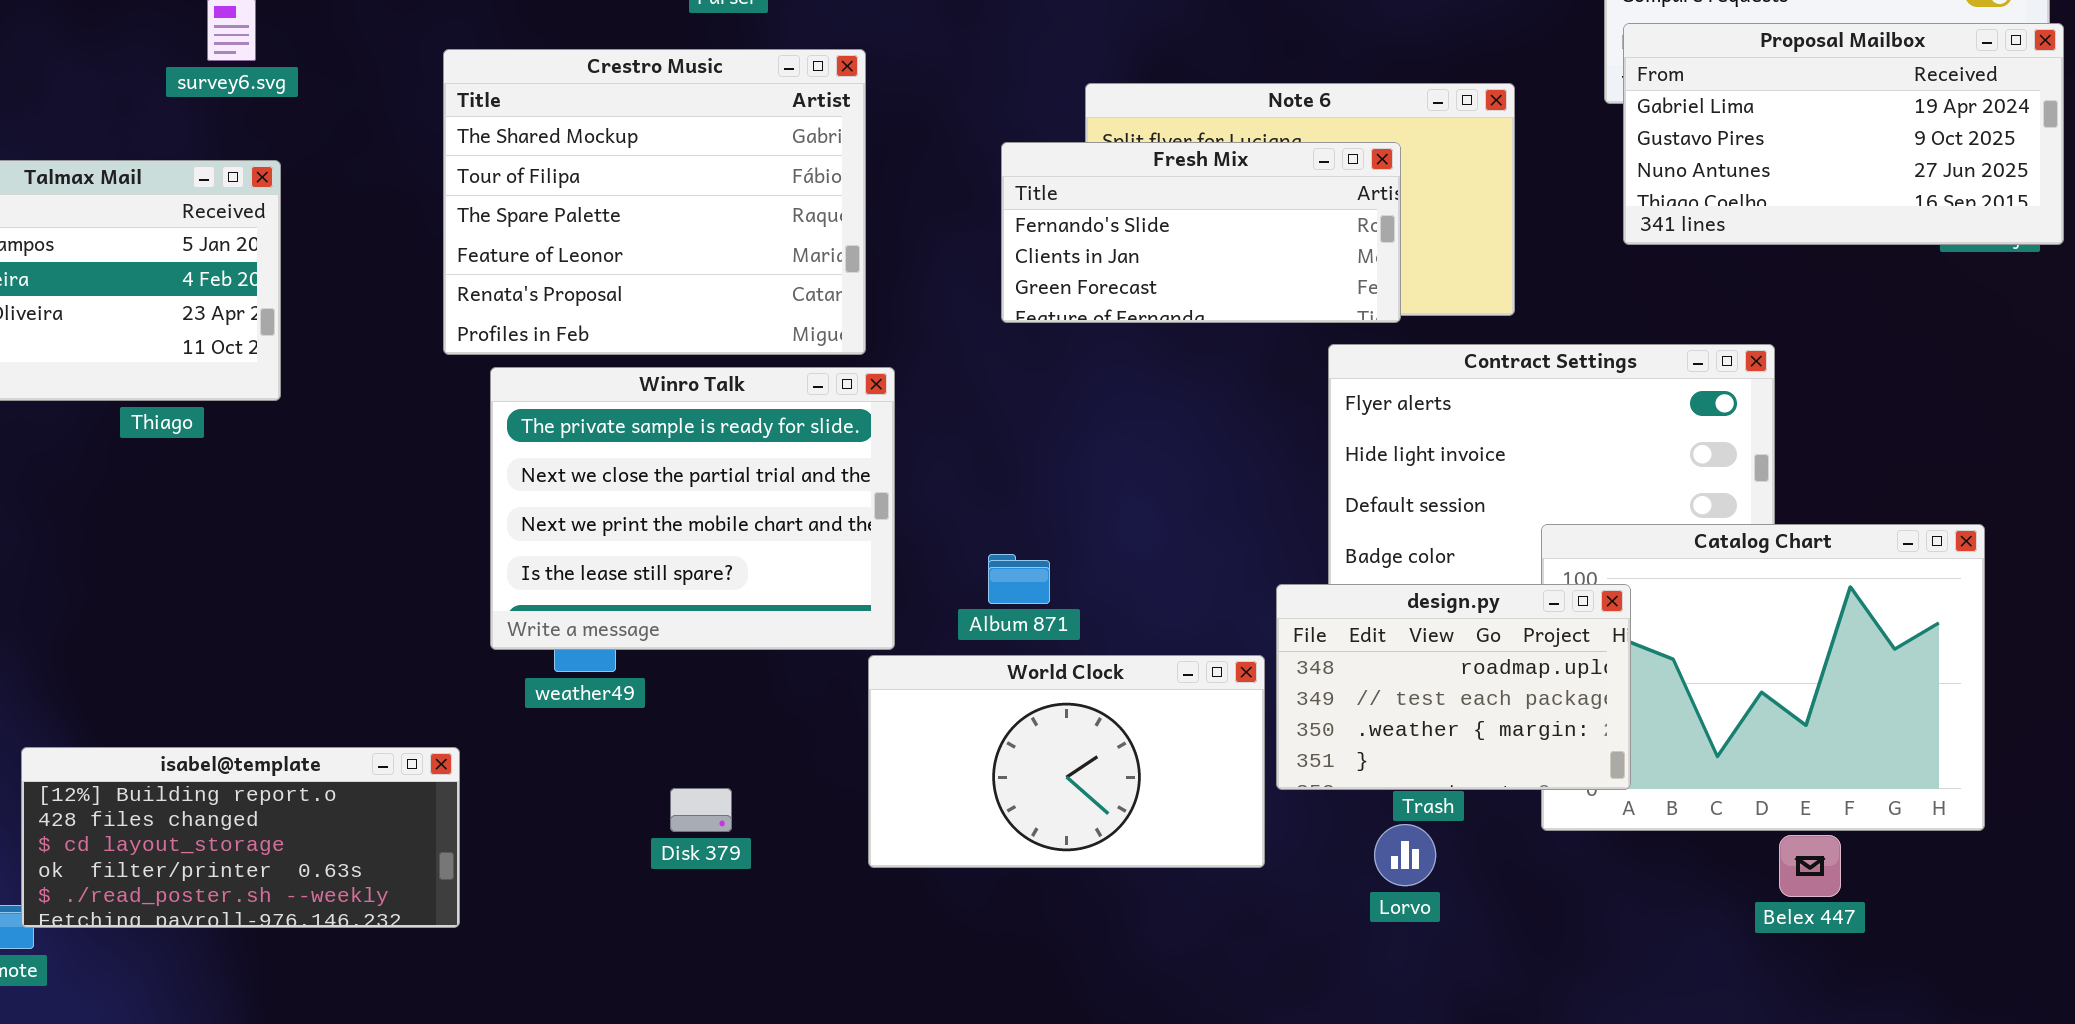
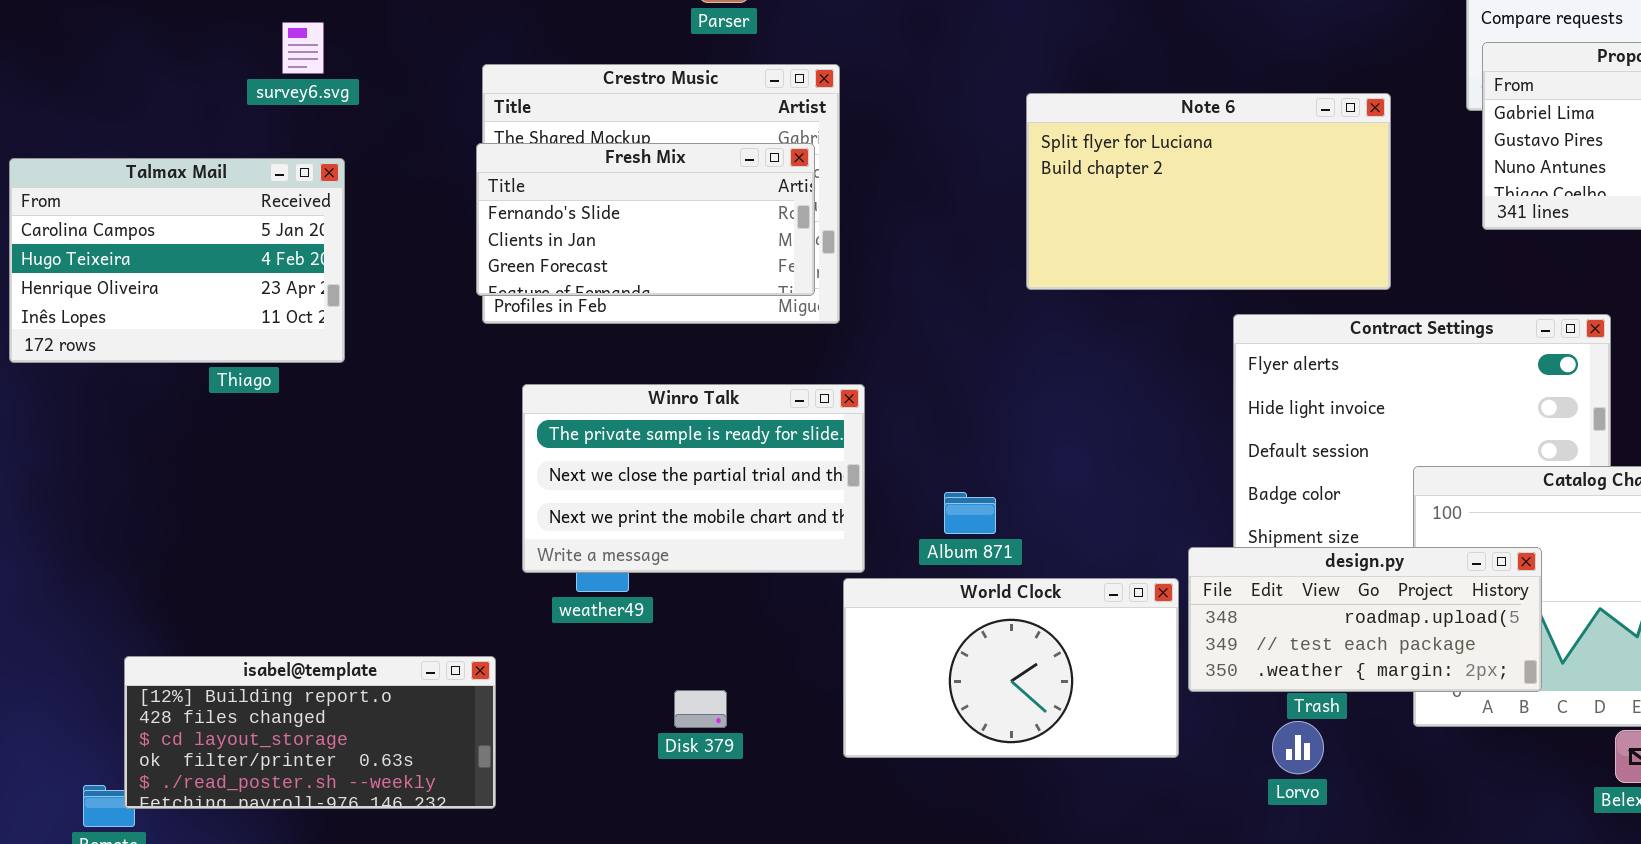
Fresh Mix: [1001,142,1401,323] -> [476,143,815,296], moved
Winro Talk: [490,367,895,650] -> [522,384,865,573], resized
design.py: [1276,584,1631,790] -> [1188,547,1542,692], resized

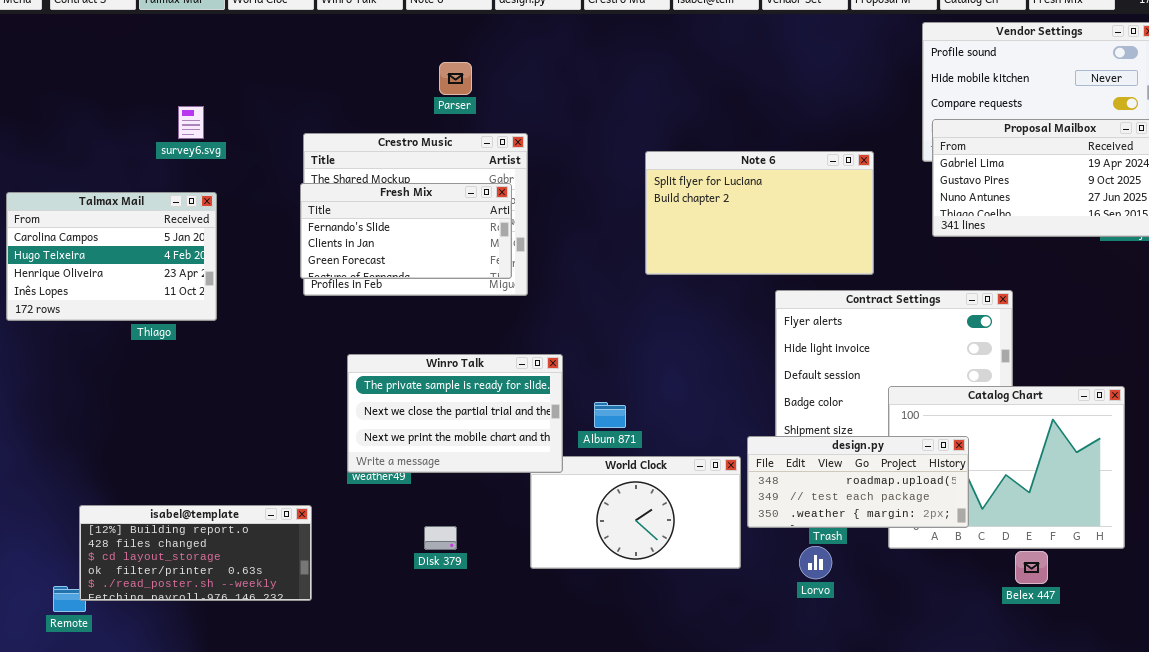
Winro Talk: [522,384,865,573] -> [347,354,563,473], moved

